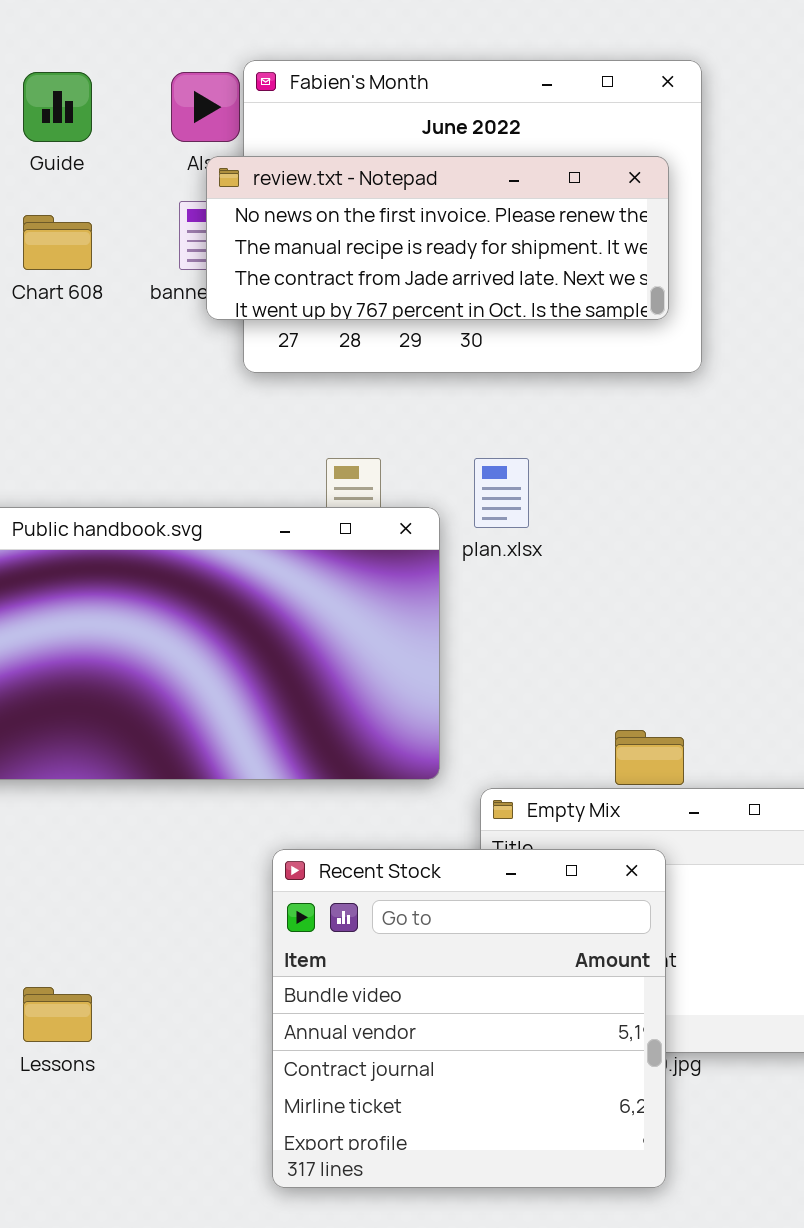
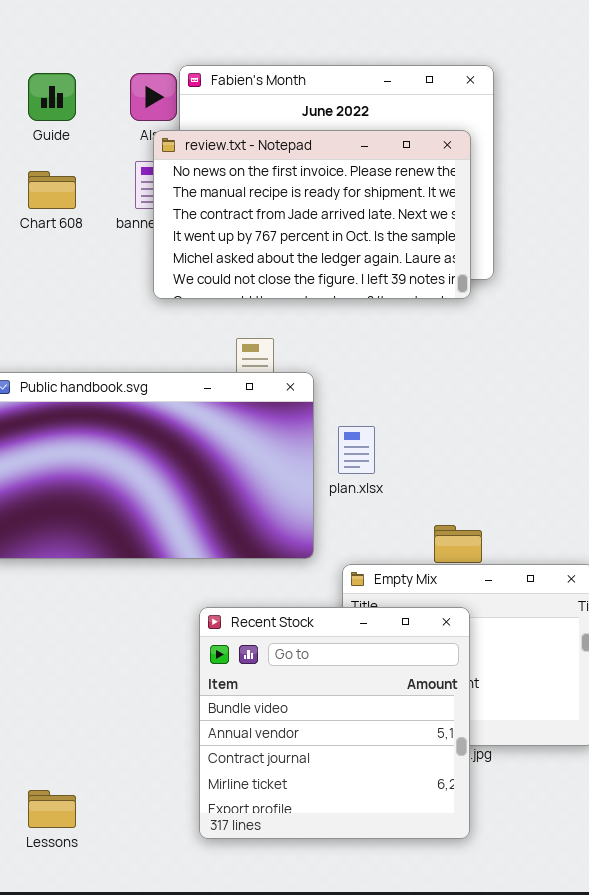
review.txt - Notepad: [206,156,669,320] -> [153,130,471,299], resized
plan.xlsx: [474,458,529,528] -> [338,426,375,474], moved
Lessons: [23,987,92,1042] -> [28,790,76,828], moved

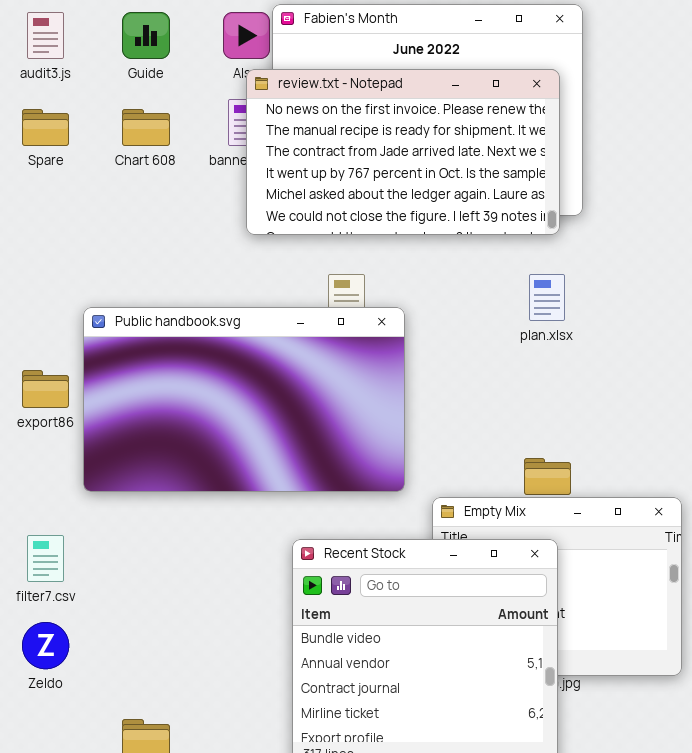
plan.xlsx: [338,426,375,474] -> [529,274,565,321], moved

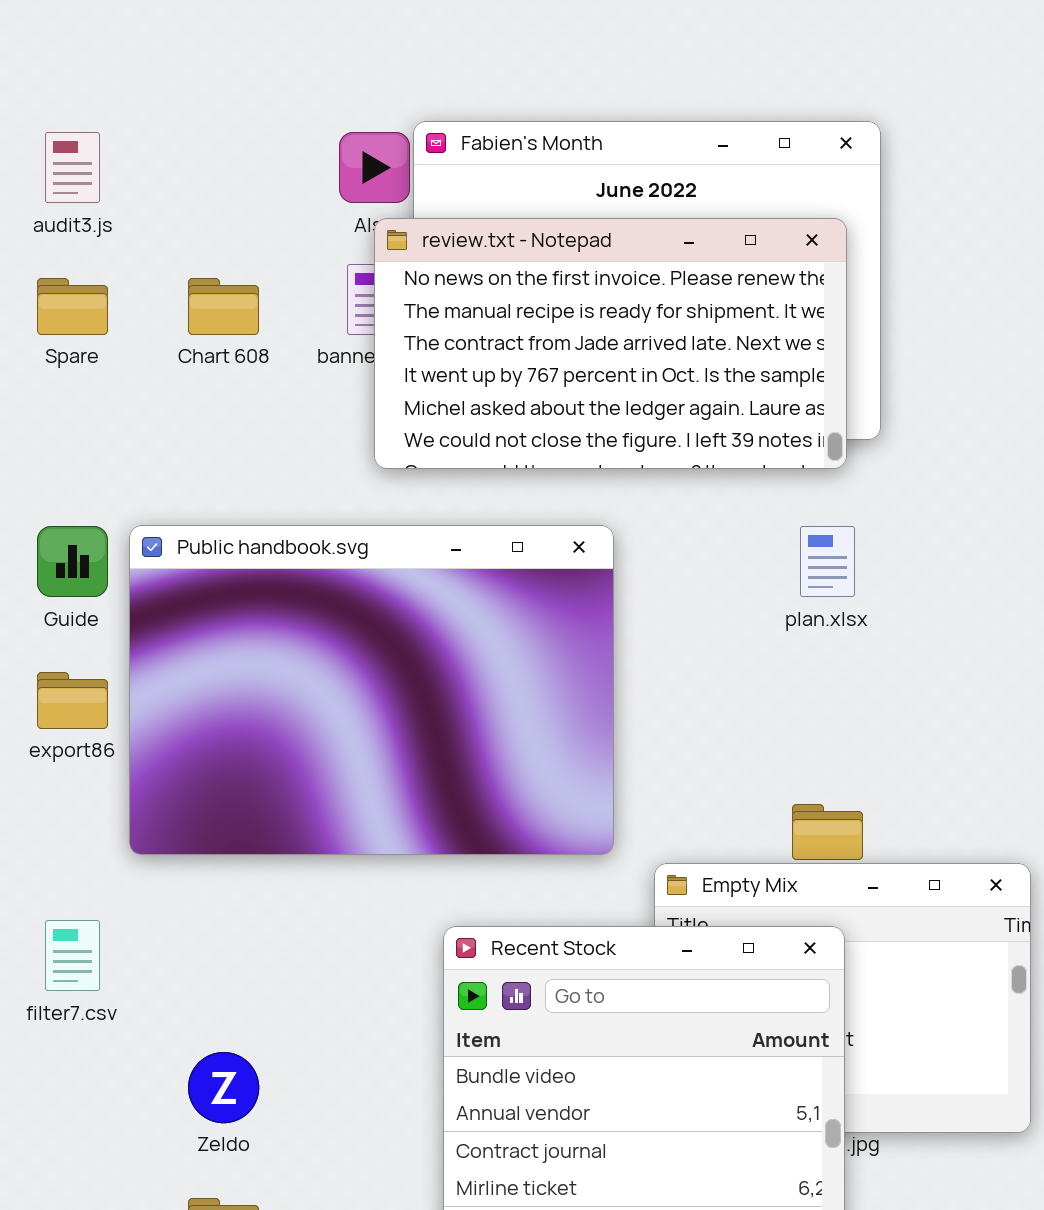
Guide: [122,12,170,59] -> [37,526,108,597], moved
Public handbook.svg: [83,307,405,492] -> [129,525,614,855], resized
Zeldo: [22,622,69,669] -> [188,1052,259,1123], moved

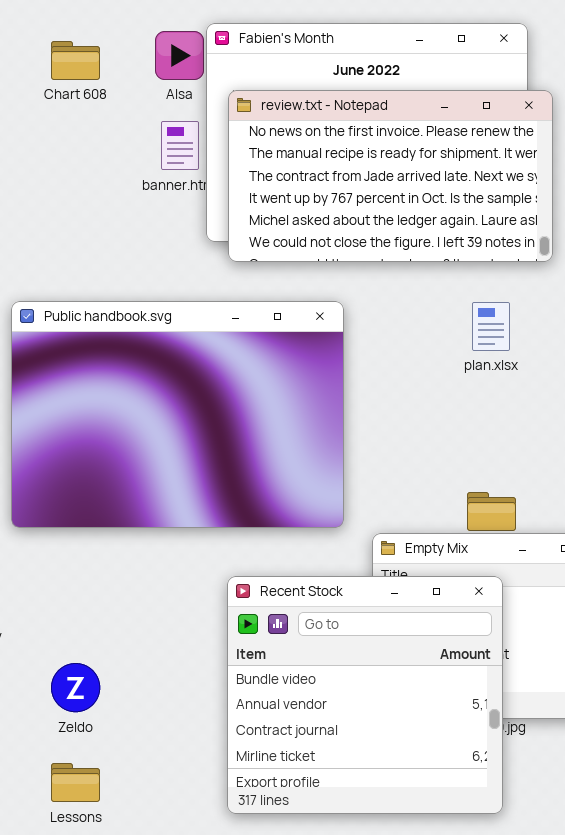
review.txt - Notepad: [374,218,847,469] -> [228,90,553,262], moved
Chart 608: [188,278,259,335] -> [51,41,100,80], moved

